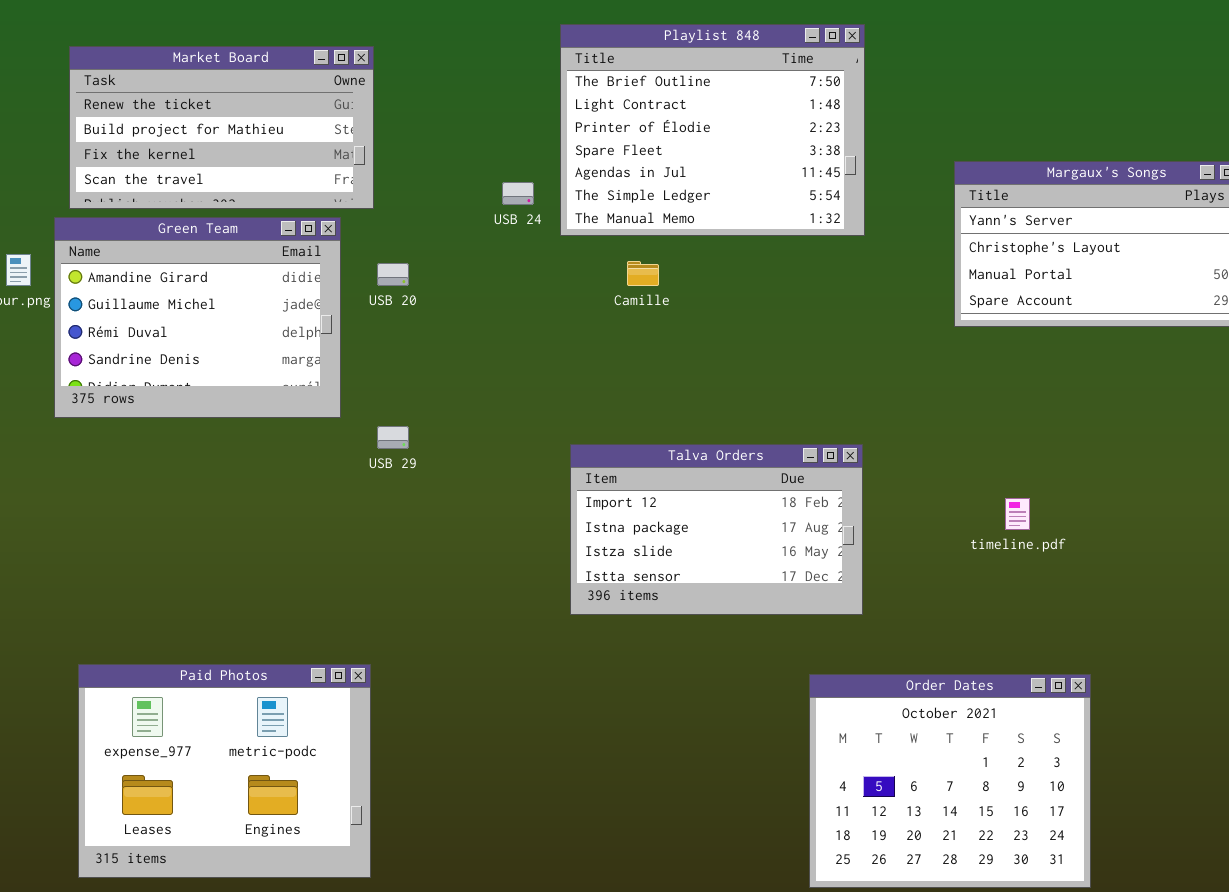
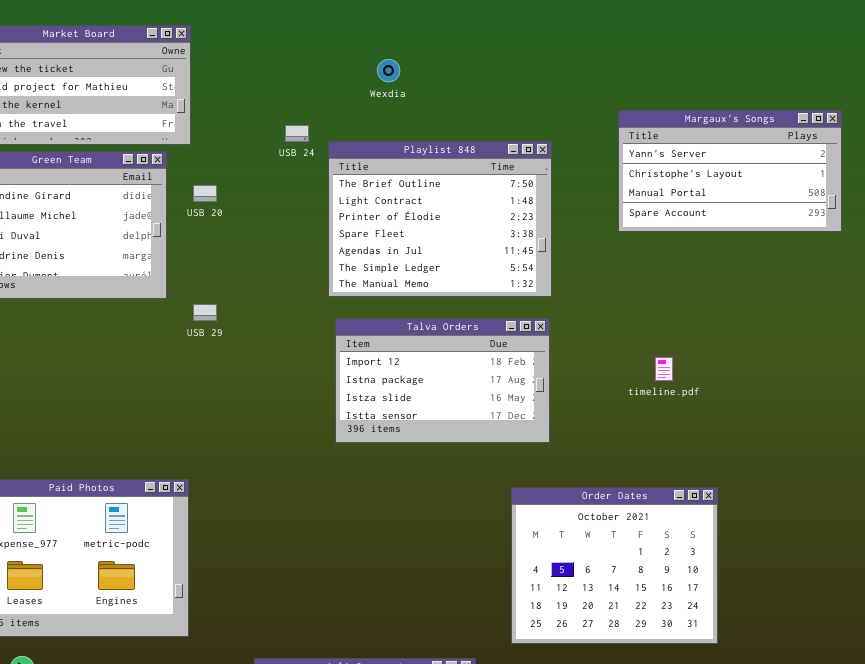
Playlist 848: [560,24,865,236] -> [328,141,552,297], moved

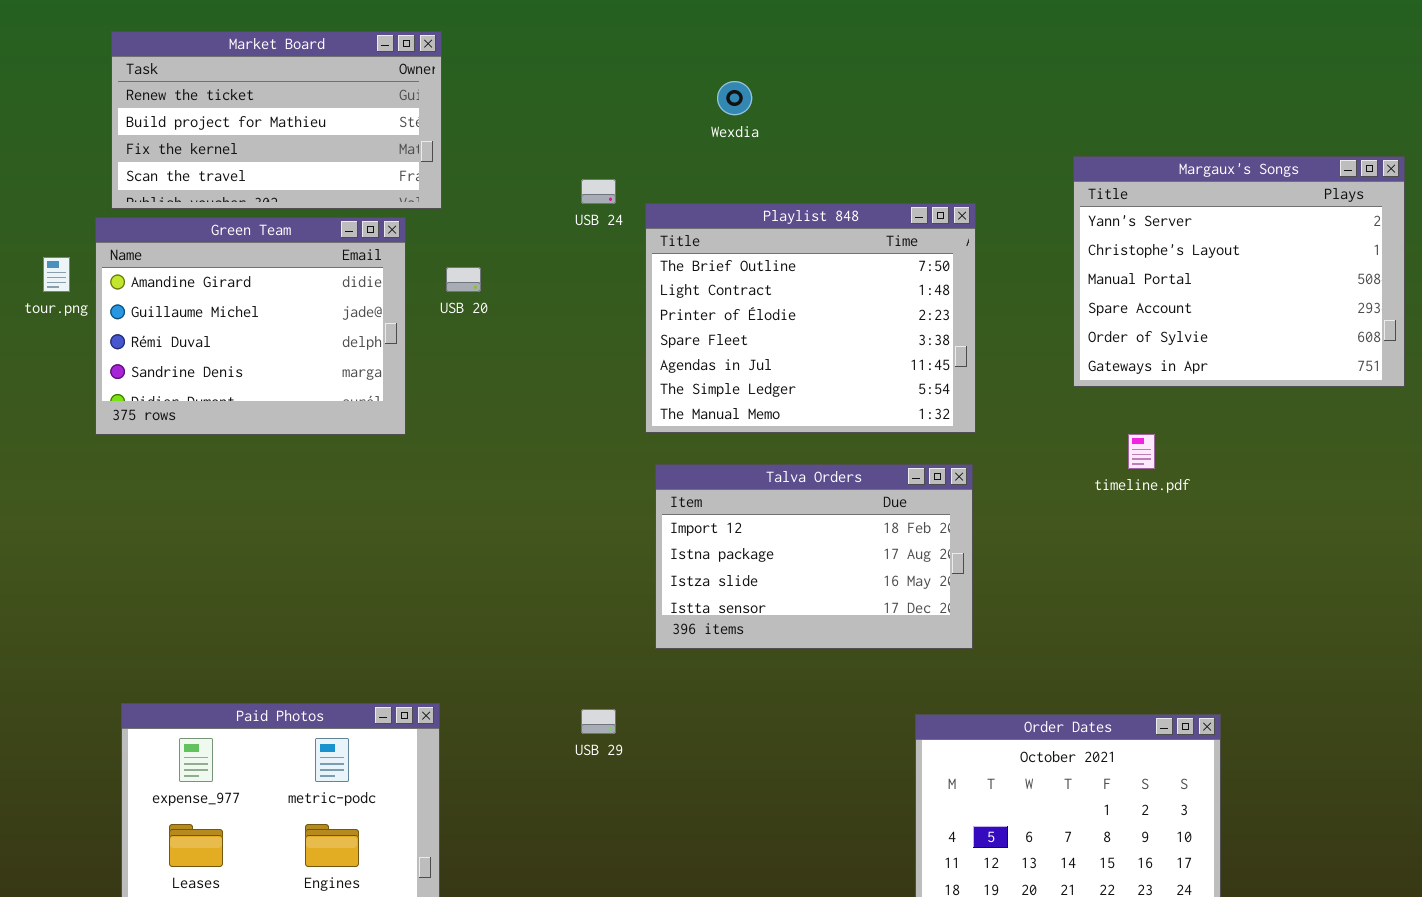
Margaux's Songs: [618,110,842,232] -> [1073,156,1405,387], resized
USB 29: [193,304,217,321] -> [581,709,616,734], moved
timeline.pdf: [655,357,673,381] -> [1128,434,1155,469], moved

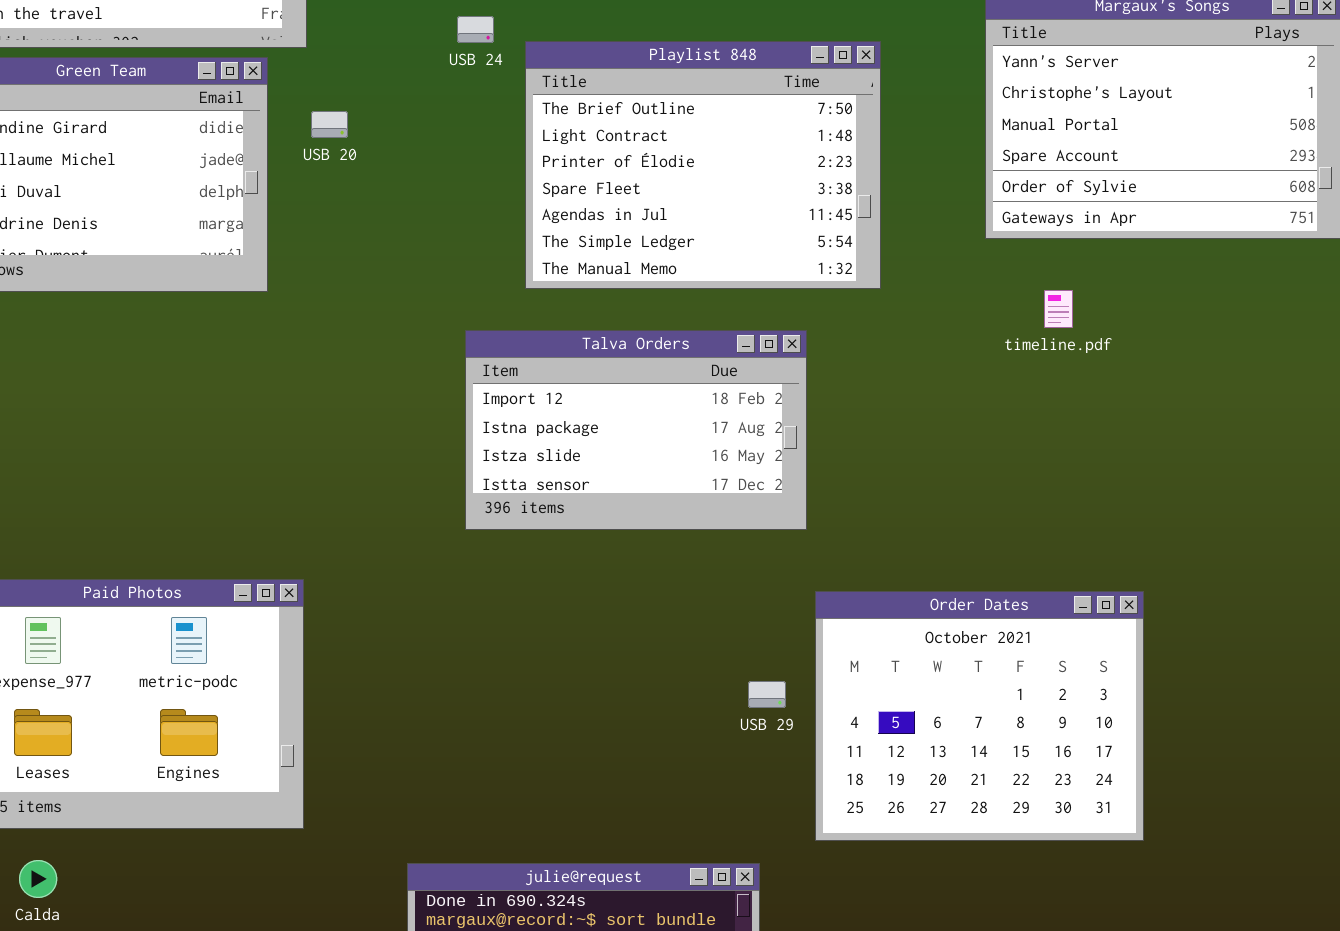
Talva Orders: [655,464,973,649] -> [465,330,807,530], moved
USB 29: [581,709,616,734] -> [748,681,786,708], moved

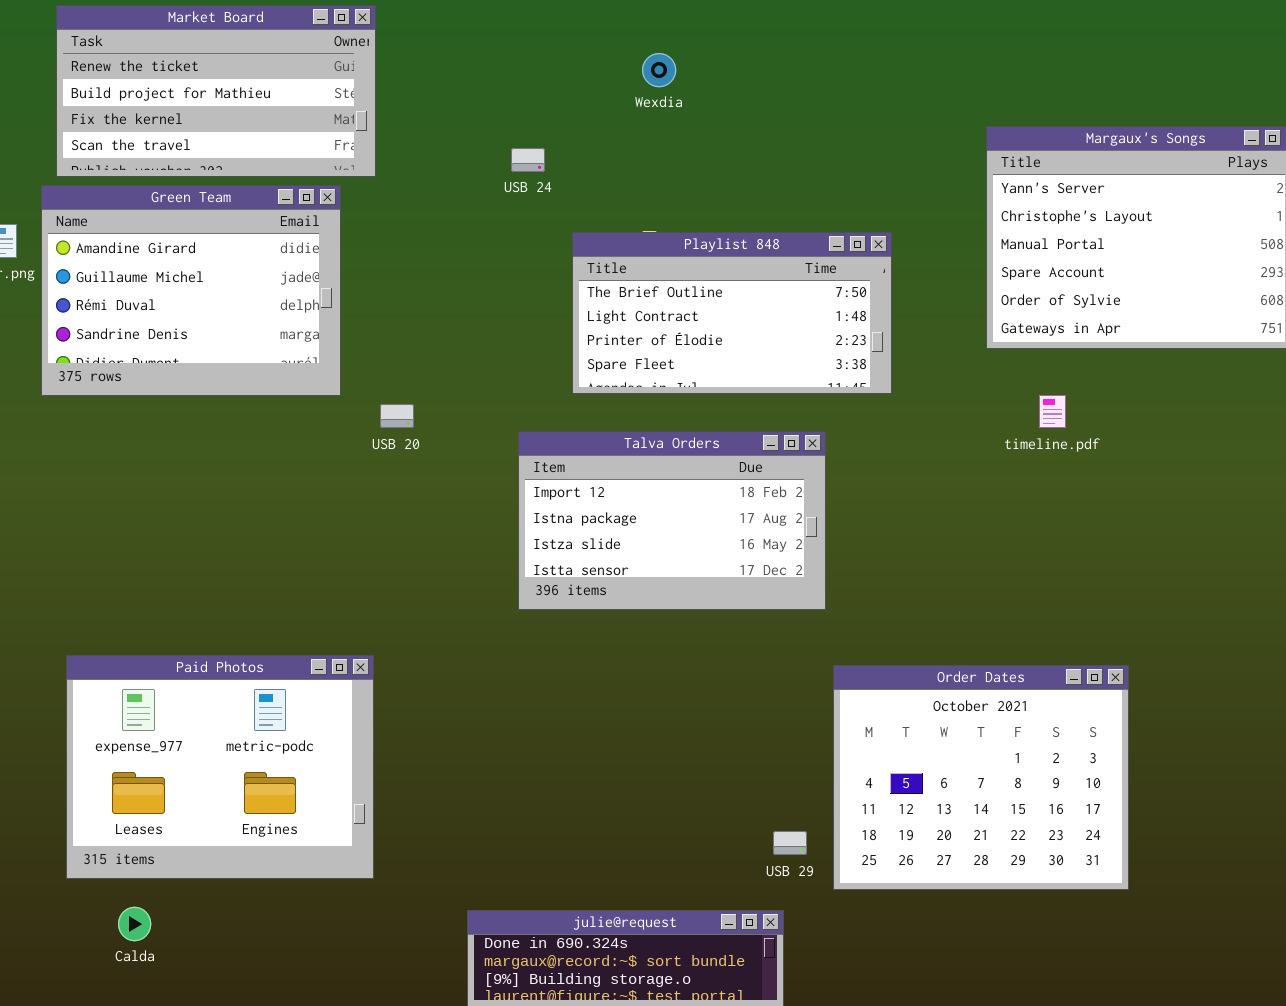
Playlist 848: [525,41,881,289] -> [572,232,892,394], resized
USB 20: [311,111,348,138] -> [380,404,414,428], moved
USB 29: [748,681,786,708] -> [773,831,807,855], moved

